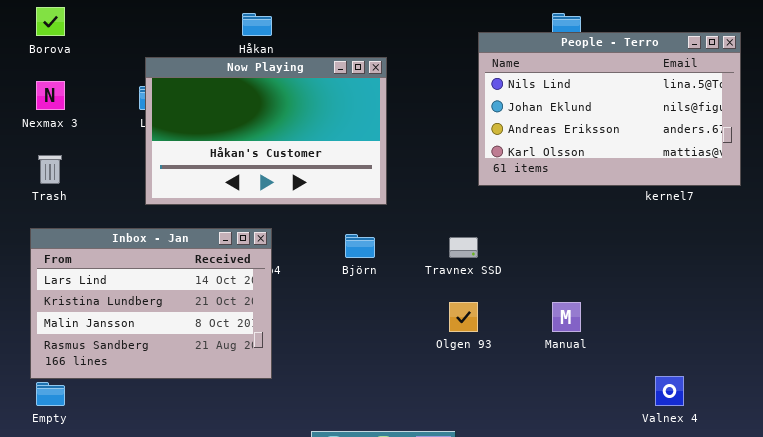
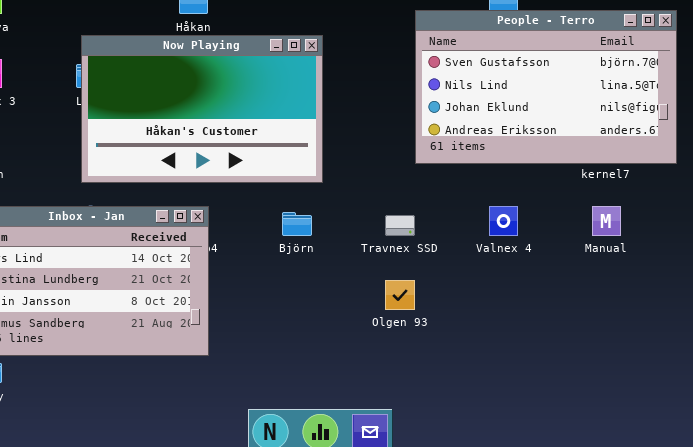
People - Terro: [478,32,741,186] -> [415,10,677,164], scrolled up 1 row
Manual: [552,302,581,332] -> [592,206,621,236], moved
Valnex 4: [655,376,684,406] -> [489,206,518,236], moved

